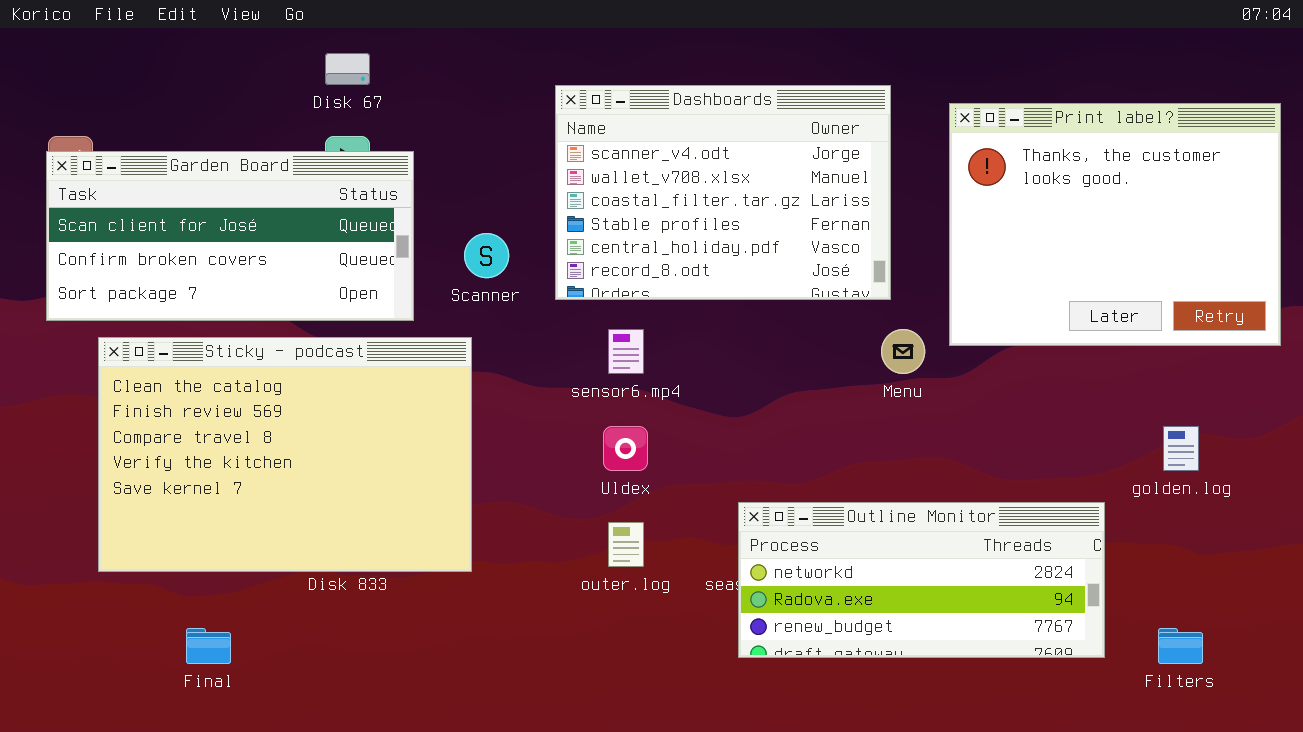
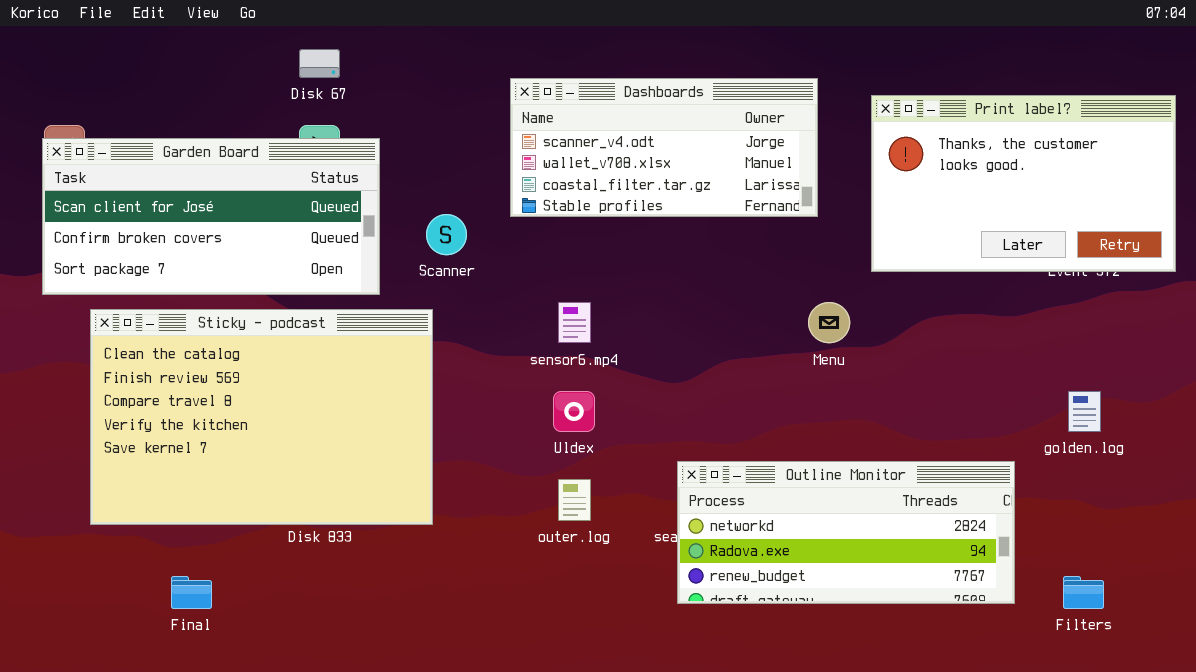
Dashboards: [555,85,891,300] -> [510,78,818,217], resized
Print label?: [949,103,1281,346] -> [871,95,1176,272], resized

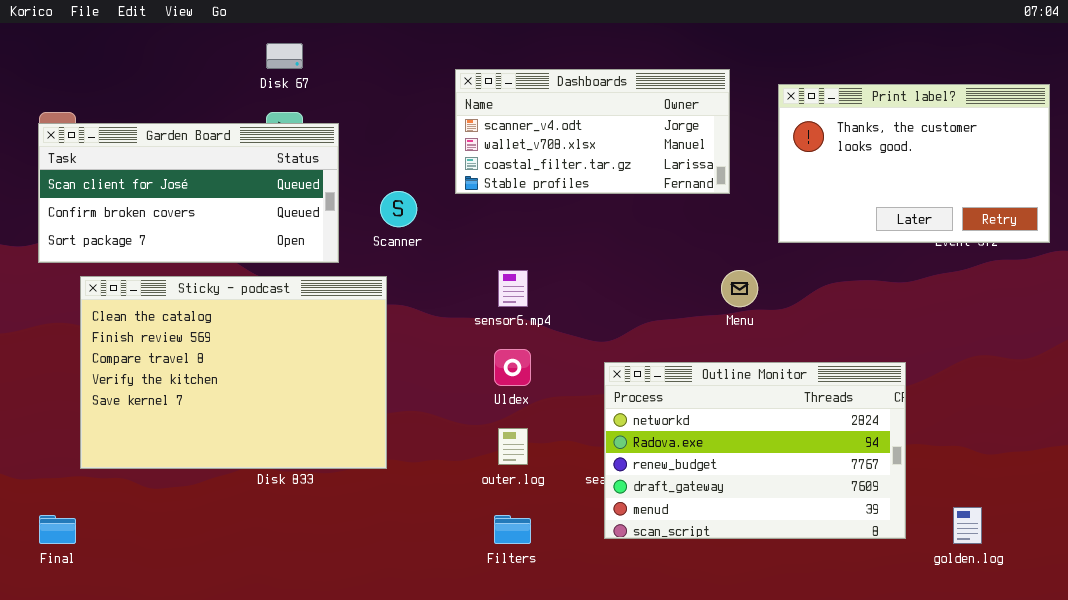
golden.log: [1068,391,1101,432] -> [953,507,982,544], moved
Outline Monitor: [677,461,1015,604] -> [604,362,906,539], resized
Final: [171,576,212,609] -> [39,515,76,544], moved
Filters: [1063,576,1104,609] -> [494,515,531,544], moved

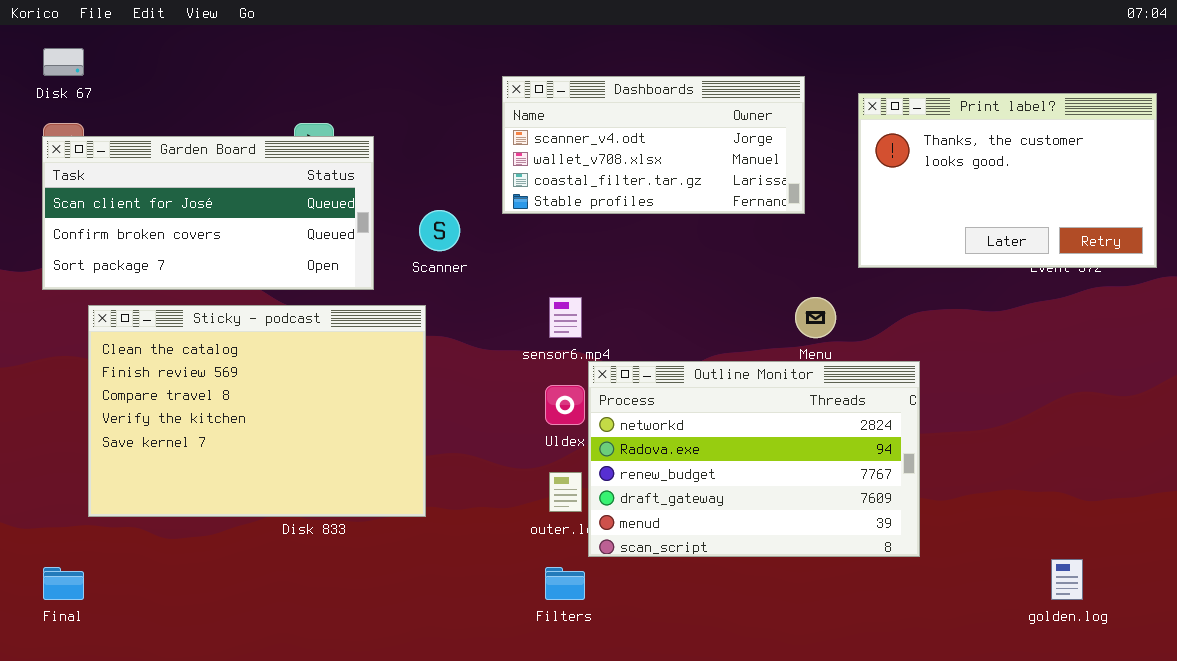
Disk 67: [266,43,303,69] -> [43,48,84,76], moved
Outline Monitor: [604,362,906,539] -> [588,361,920,557], moved

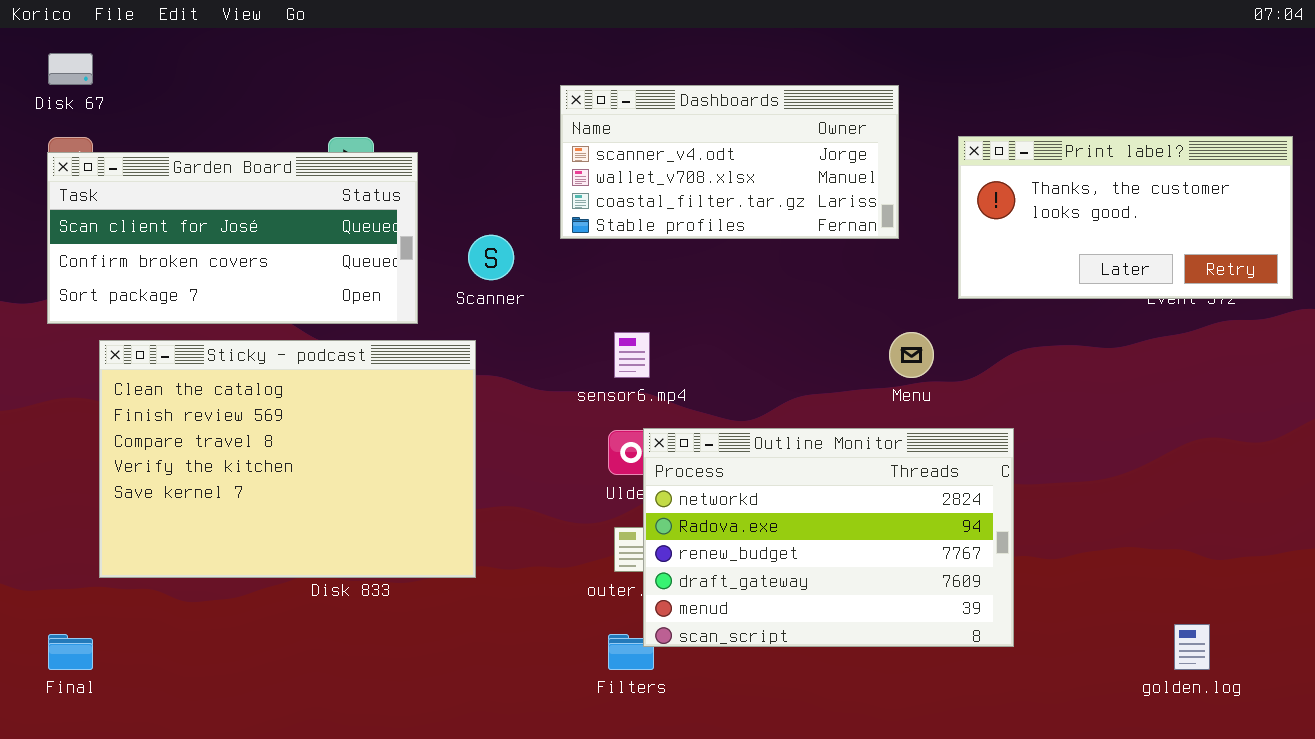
Print label?: [858,93,1157,268] -> [958,136,1293,299], resized
Outline Monitor: [588,361,920,557] -> [643,428,1014,647], moved

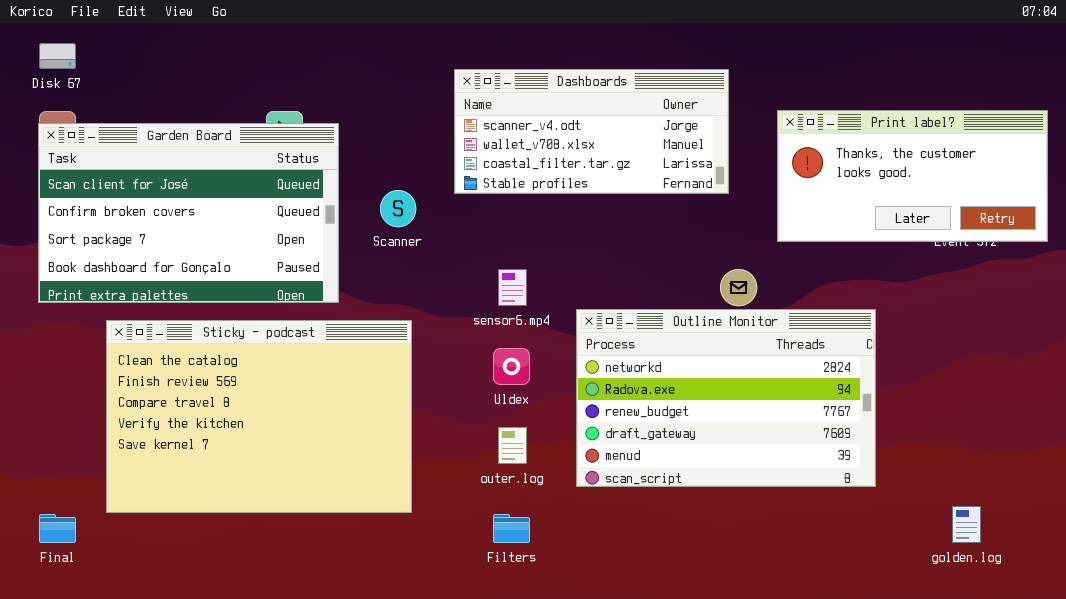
Garden Board: [47,152,418,324] -> [38,123,339,303], resized
Sticky - podcast: [99,340,476,578] -> [106,320,412,513], moved
Outline Monitor: [643,428,1014,647] -> [576,309,876,487], moved

